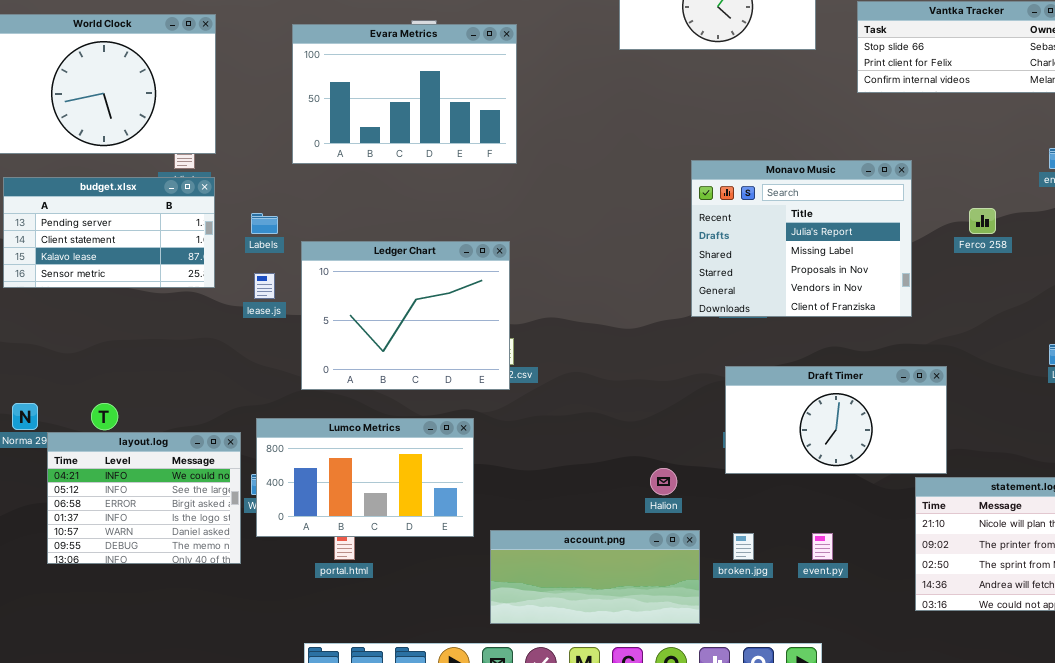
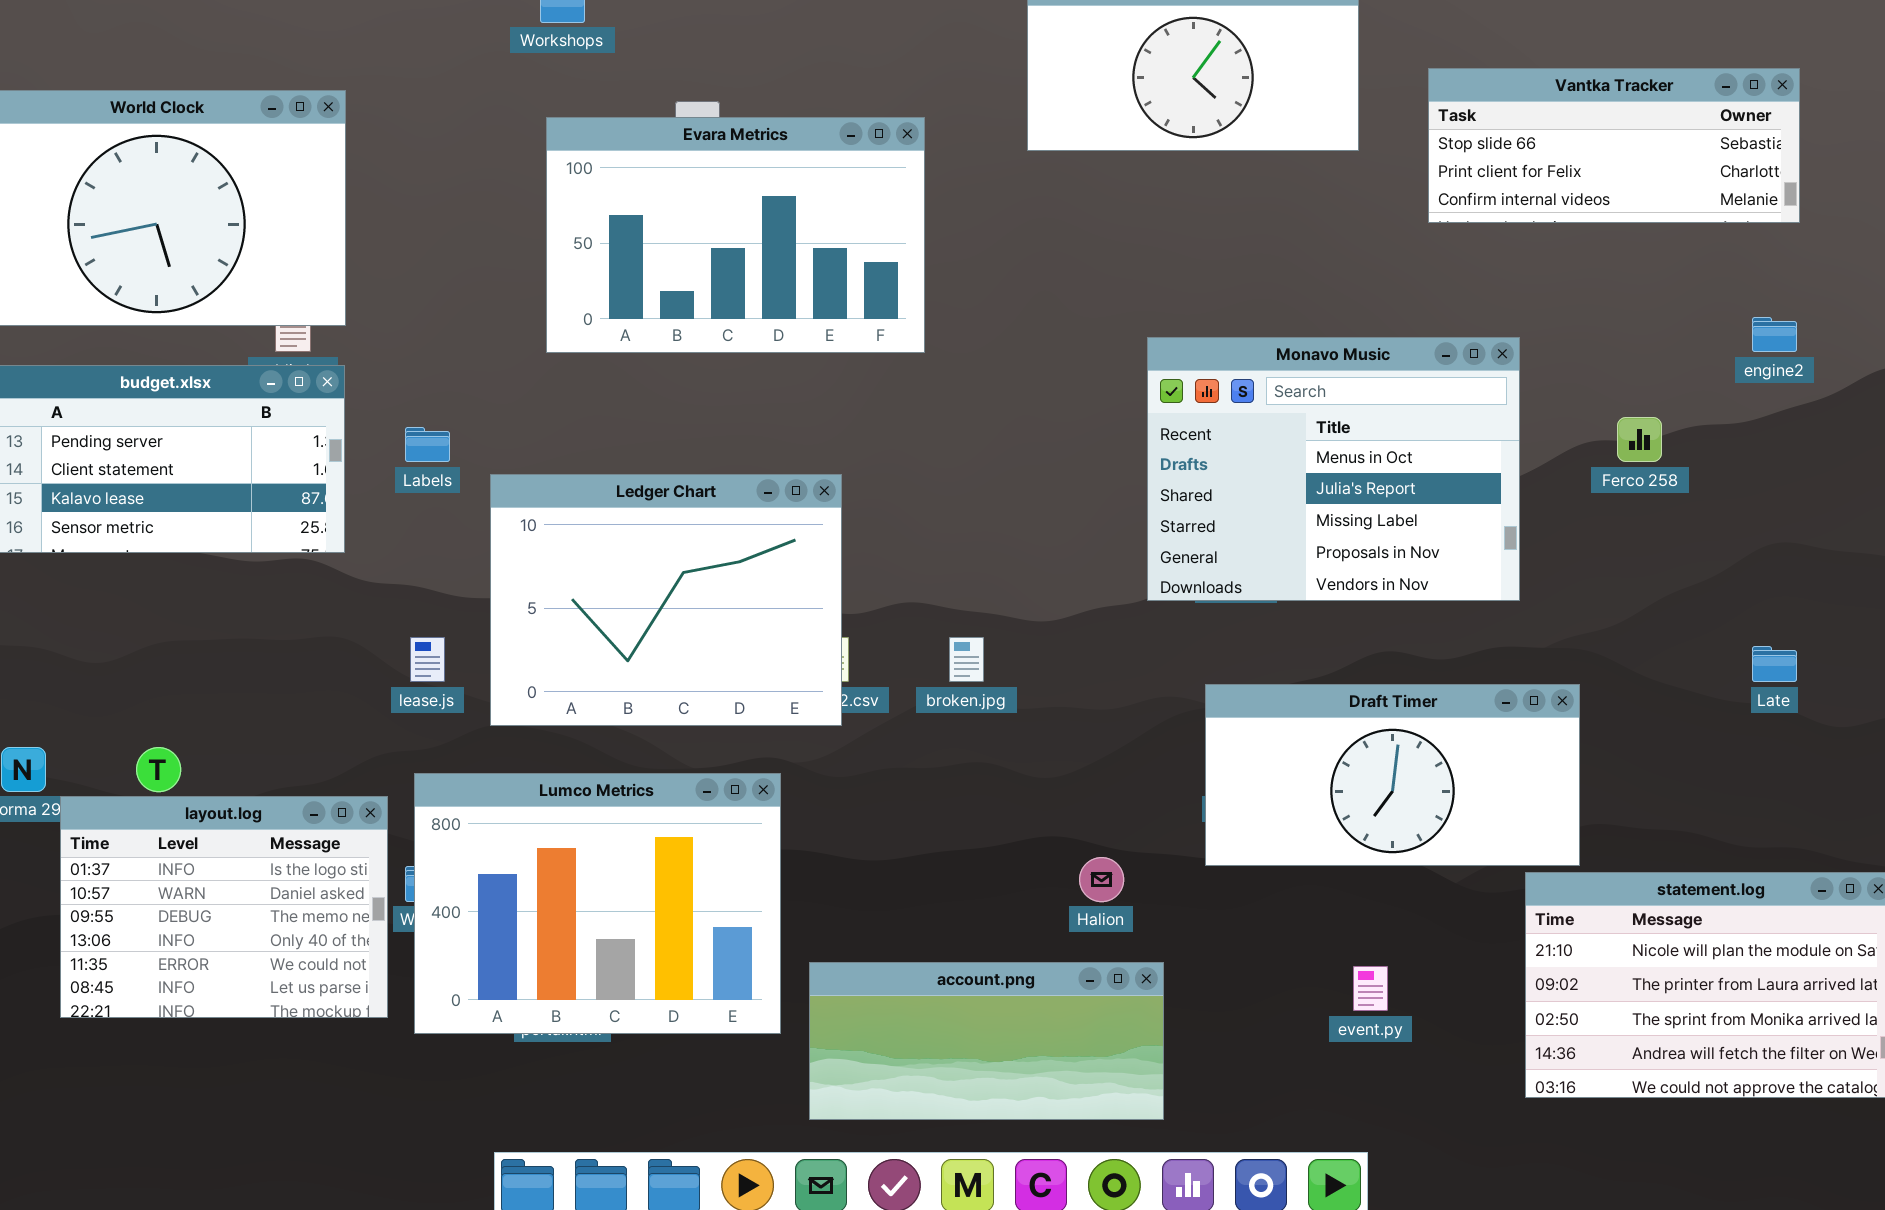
Evara Metrics: [292,24,517,164] -> [546,117,925,353], moved
Monavo Music: [691,160,912,317] -> [1147,337,1520,601], scrolled up 1 row
lease.js: [254,273,275,299] -> [410,637,445,682], moved
Lumco Metrics: [256,418,474,537] -> [414,773,781,1034], resized
layout.log: [47,432,241,564] -> [60,796,388,1018], scrolled down 3 rows
broken.jpg: [733,533,754,560] -> [949,637,984,682], moved

